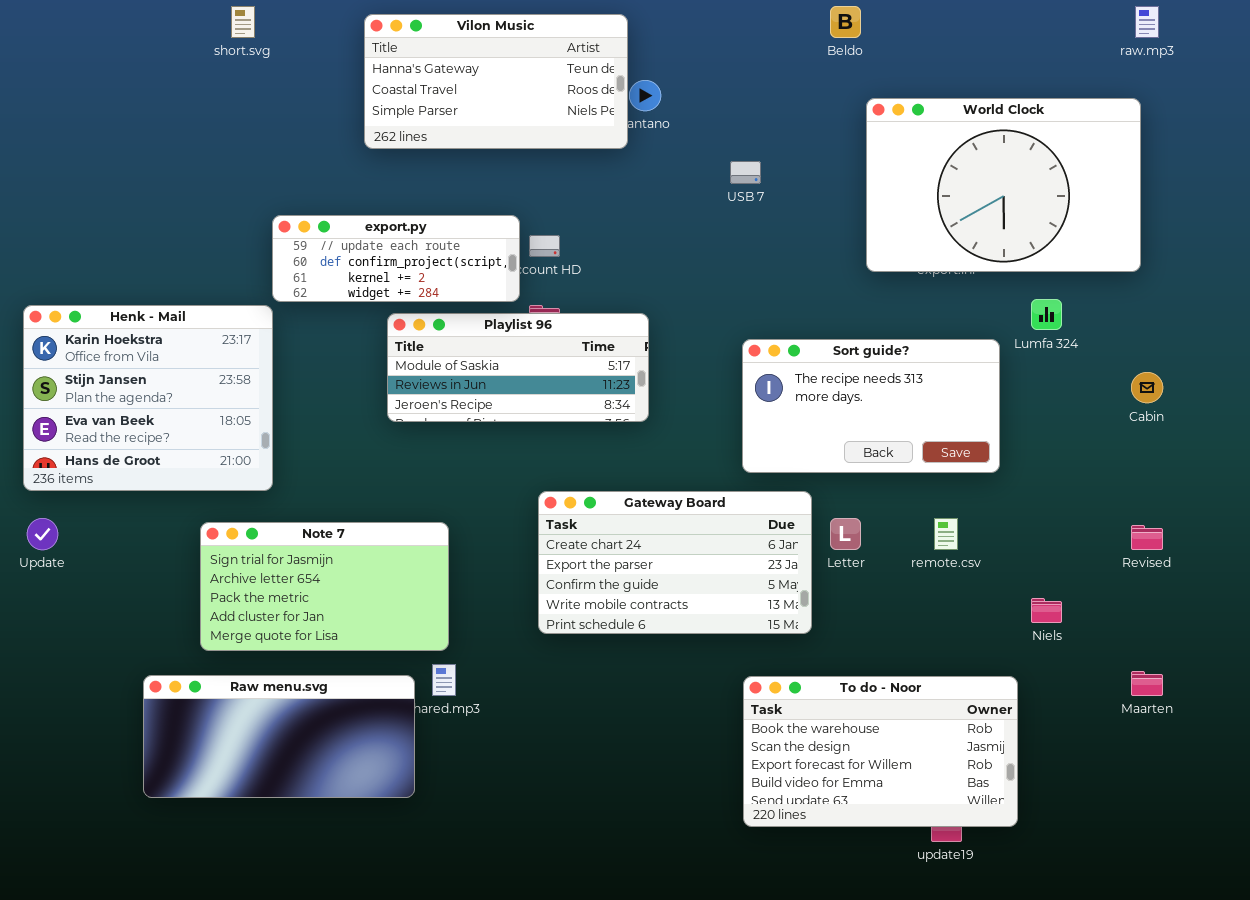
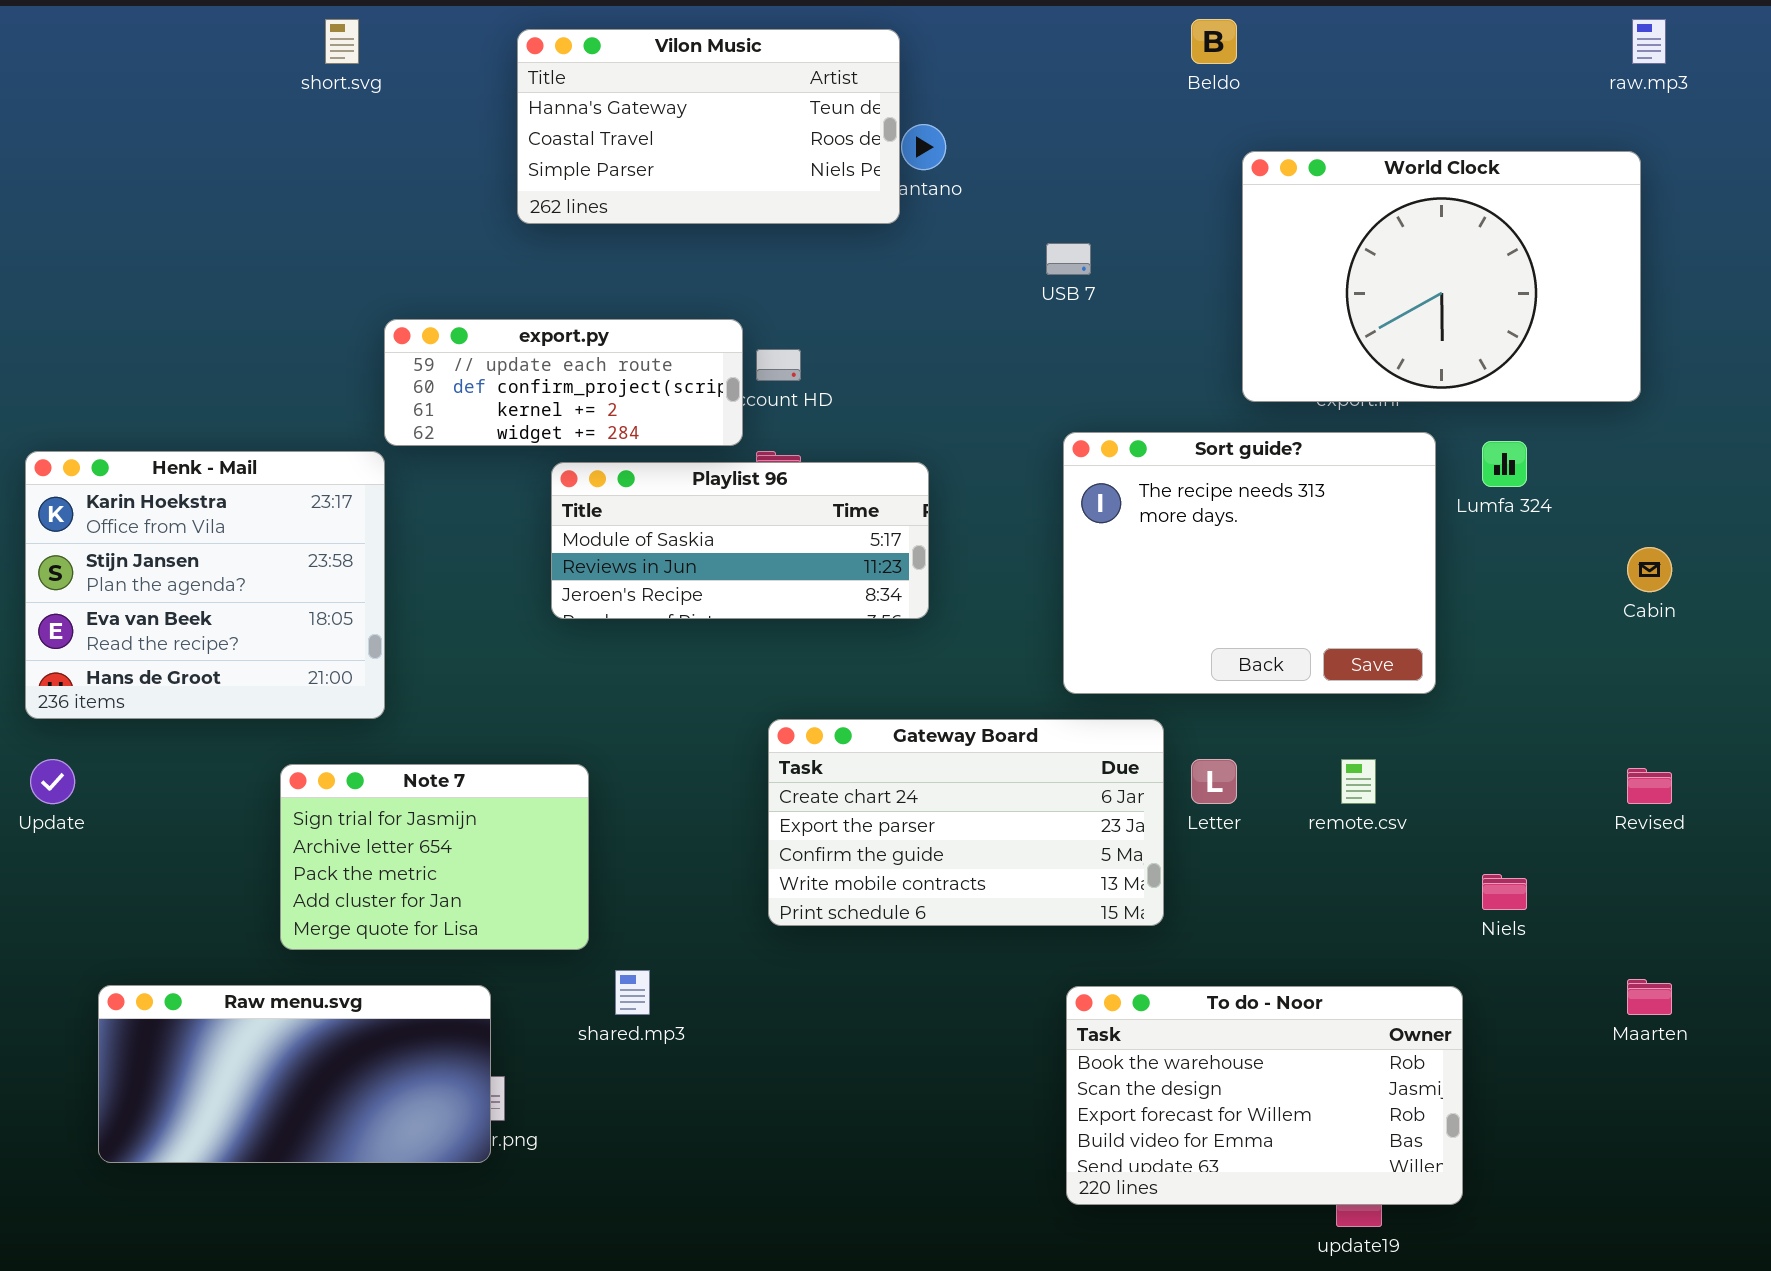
Sort guide?: [742,339,1000,473] -> [1063,432,1436,694], resized
Note 7: [200,522,449,651] -> [280,764,589,950], resized
Raw menu.svg: [143,675,415,798] -> [98,985,491,1163], moved

